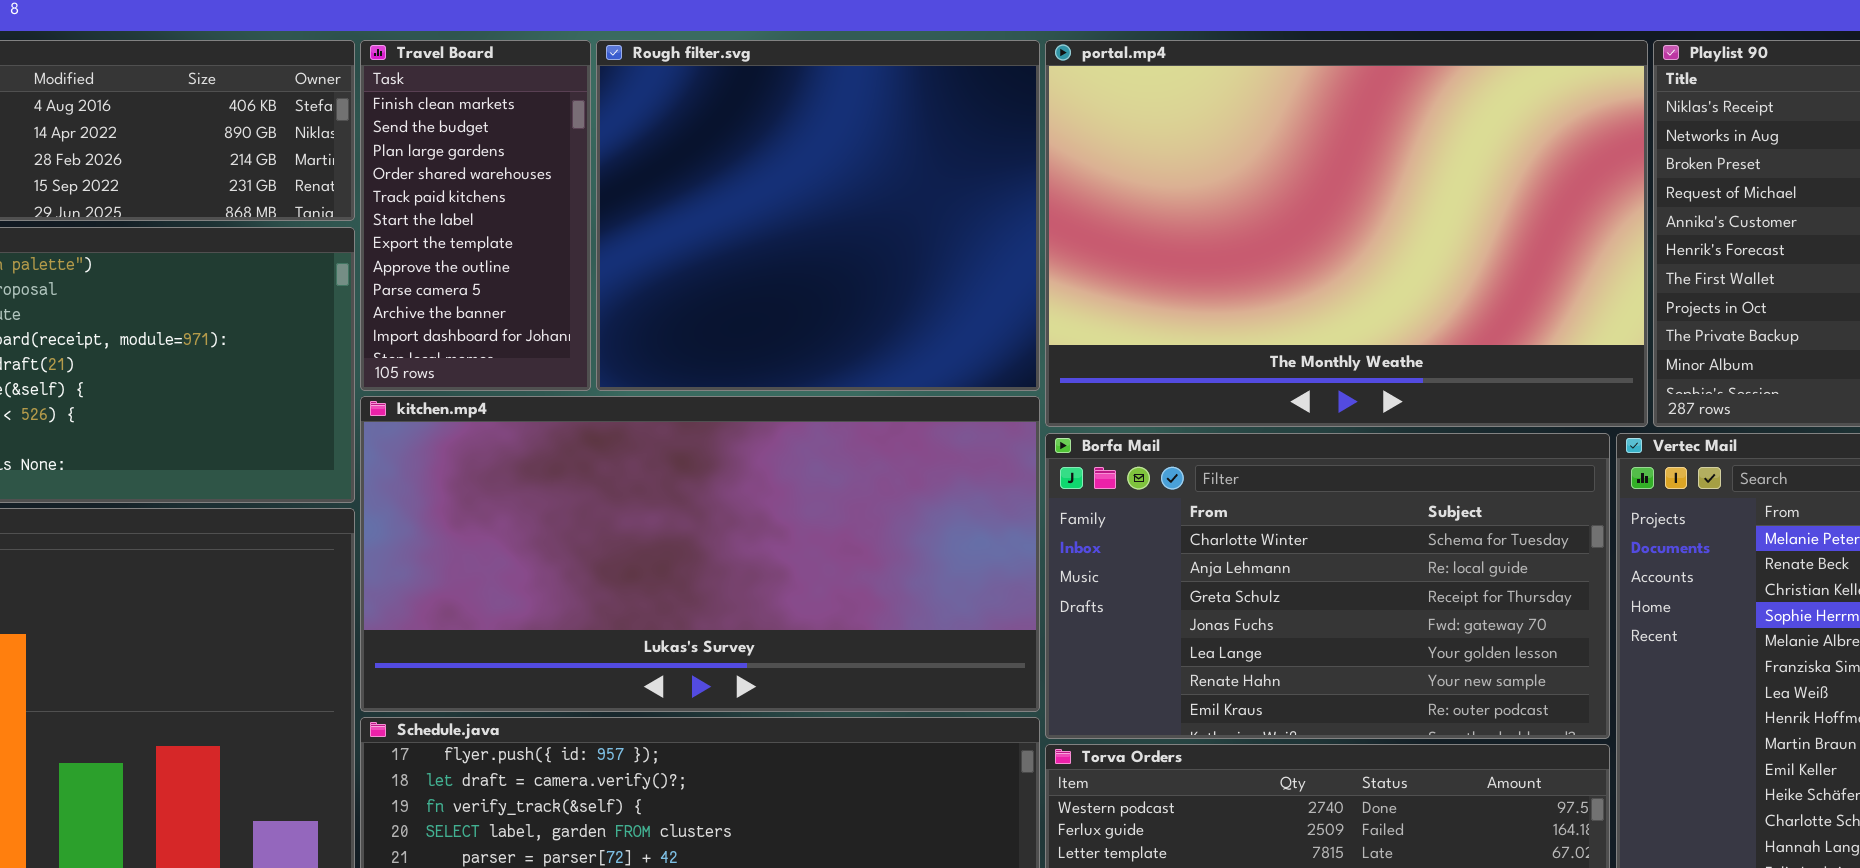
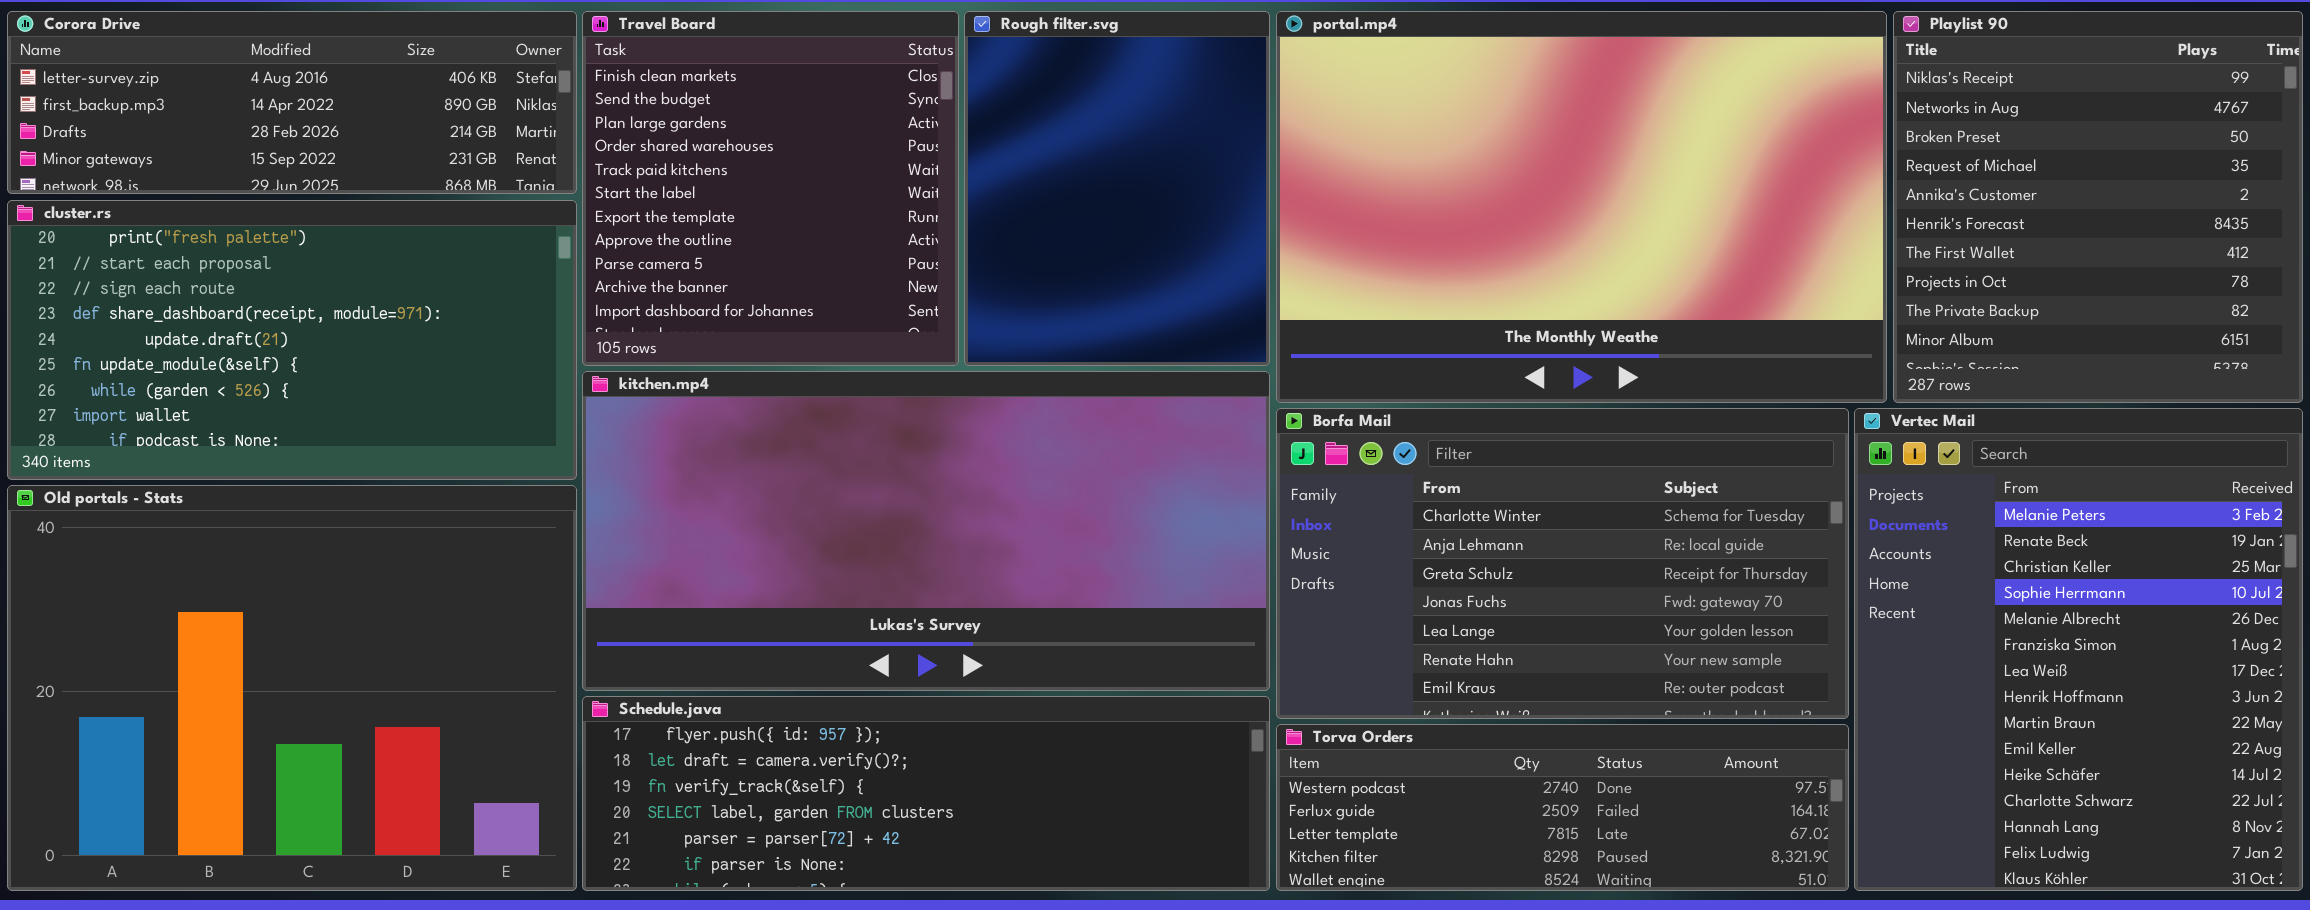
Travel Board: [360,40,591,391] -> [582,11,959,366], resized
Rough filter.svg: [596,40,1040,391] -> [964,11,1270,366], resized

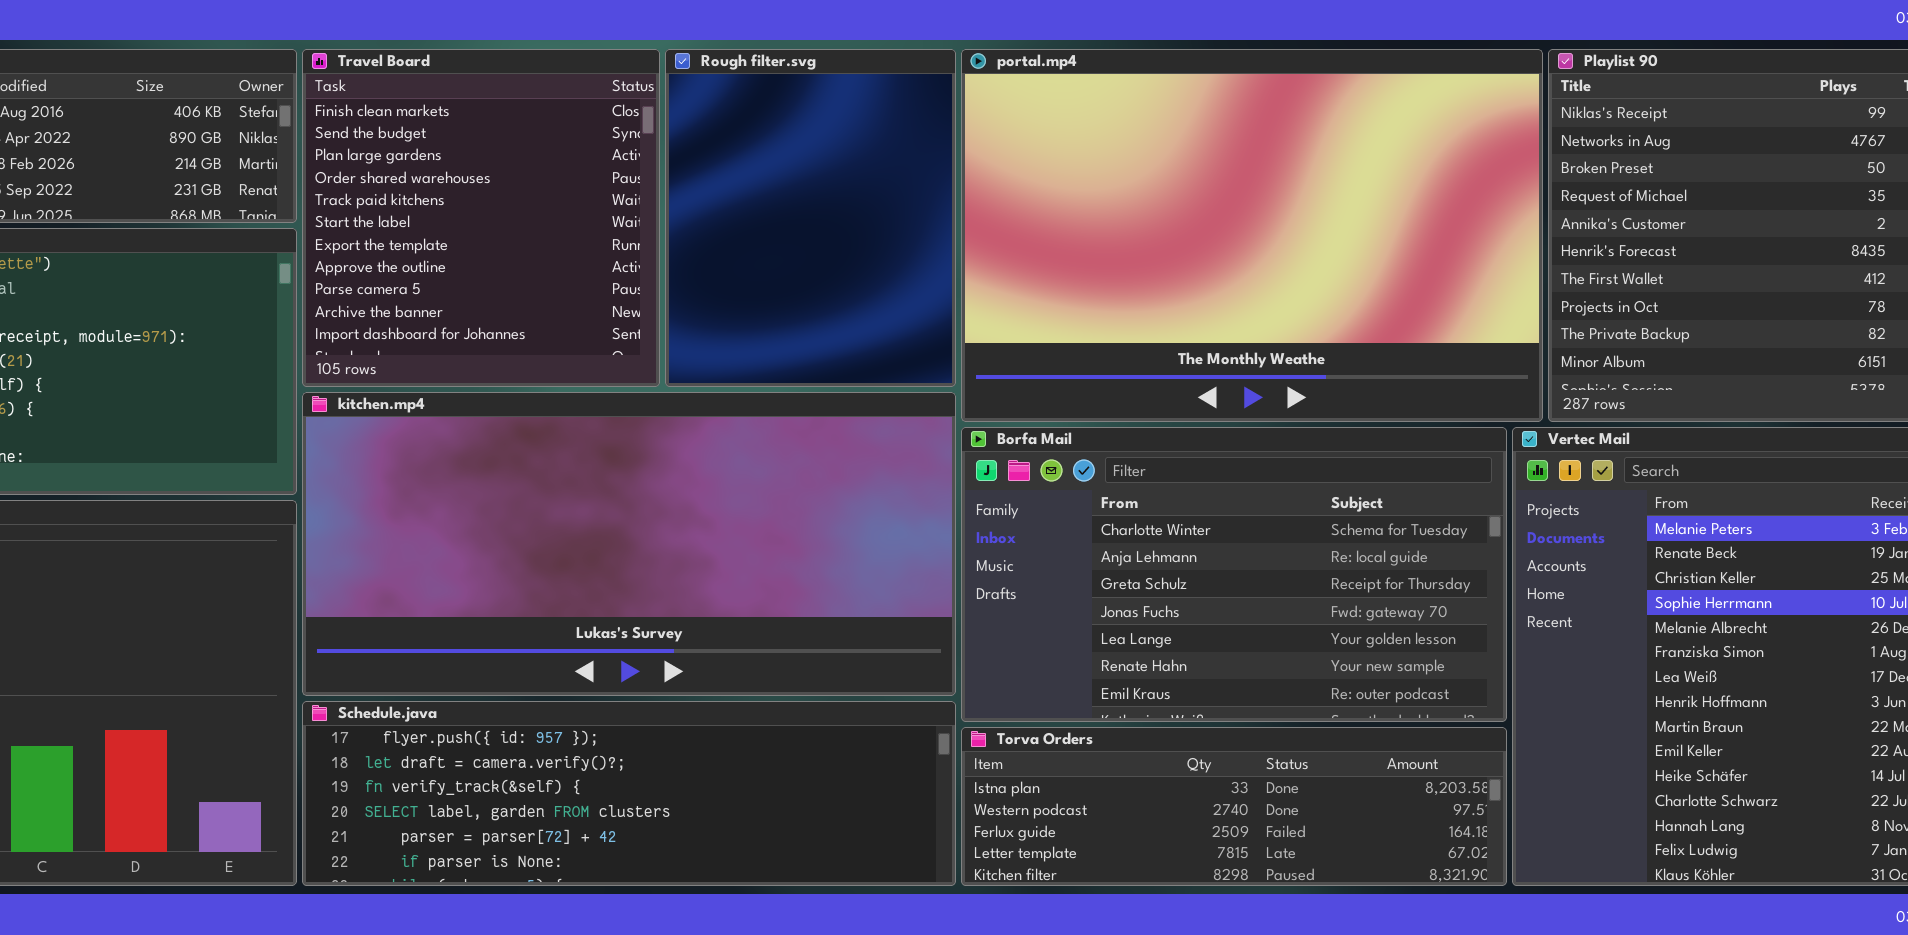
Torva Orders: [1276,724,1849,891] -> [961,727,1507,886], scrolled up 1 row

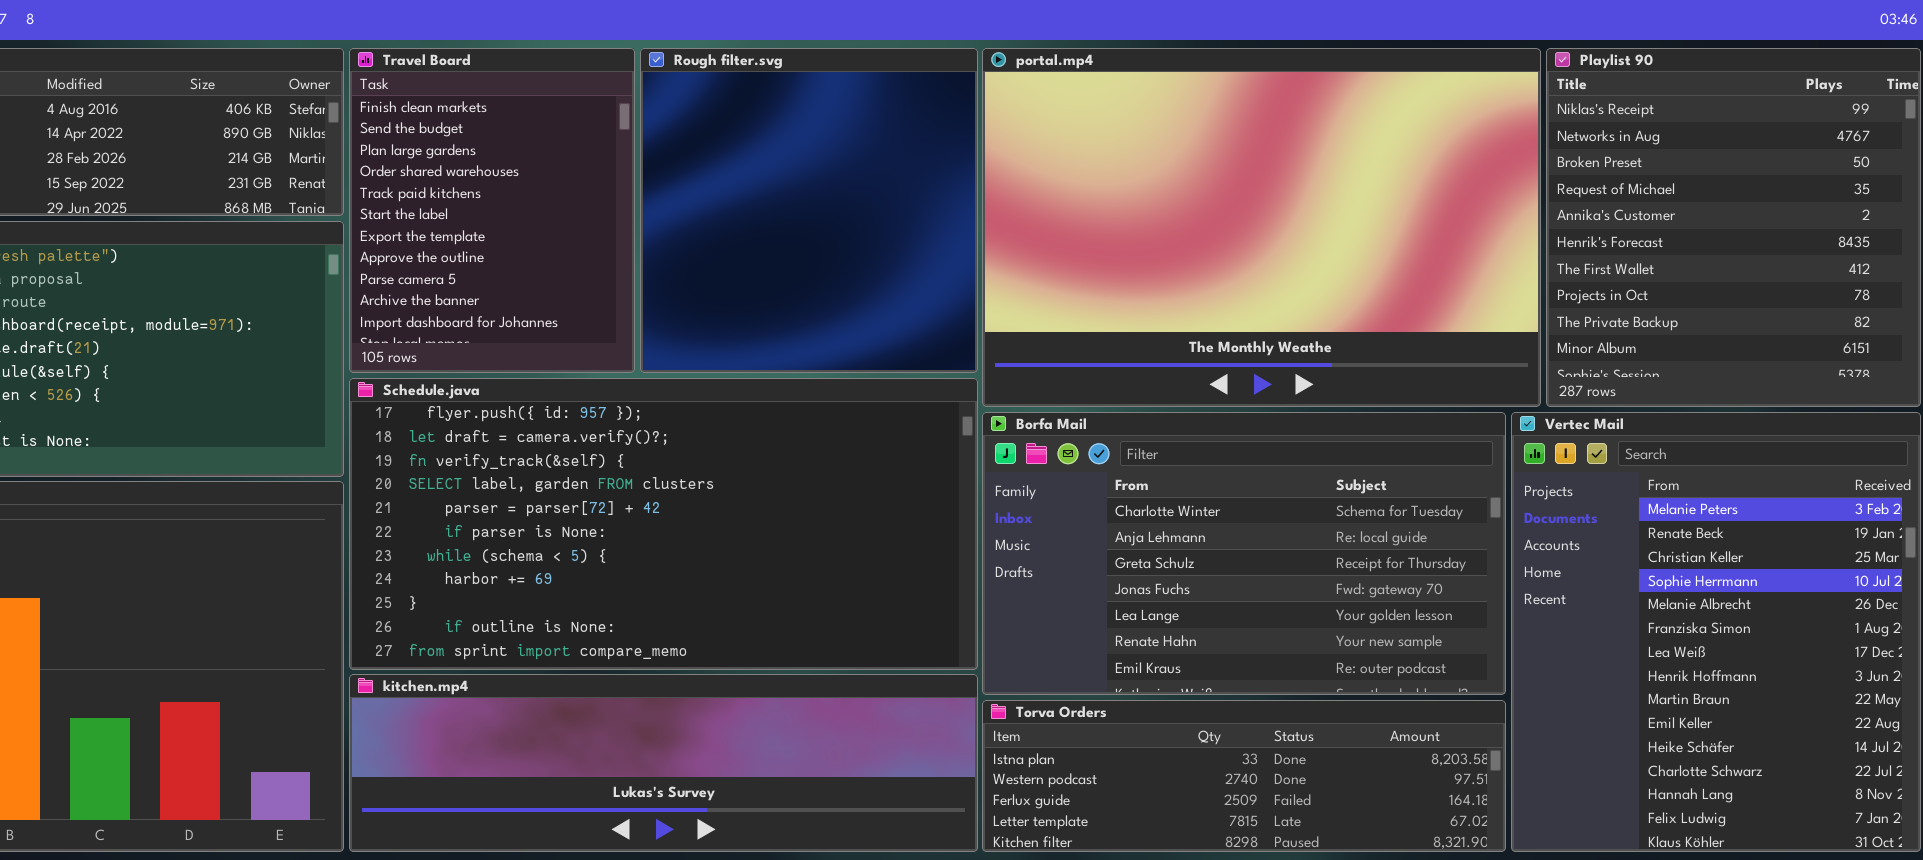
Travel Board: [302,49,660,387] -> [349,48,635,373], resized
Rough filter.svg: [665,49,956,387] -> [640,48,978,373], resized
kitchen.mp4: [302,392,956,696] -> [349,674,978,852], moved, resized
Schedule.java: [302,701,956,886] -> [349,378,978,670], moved, resized

